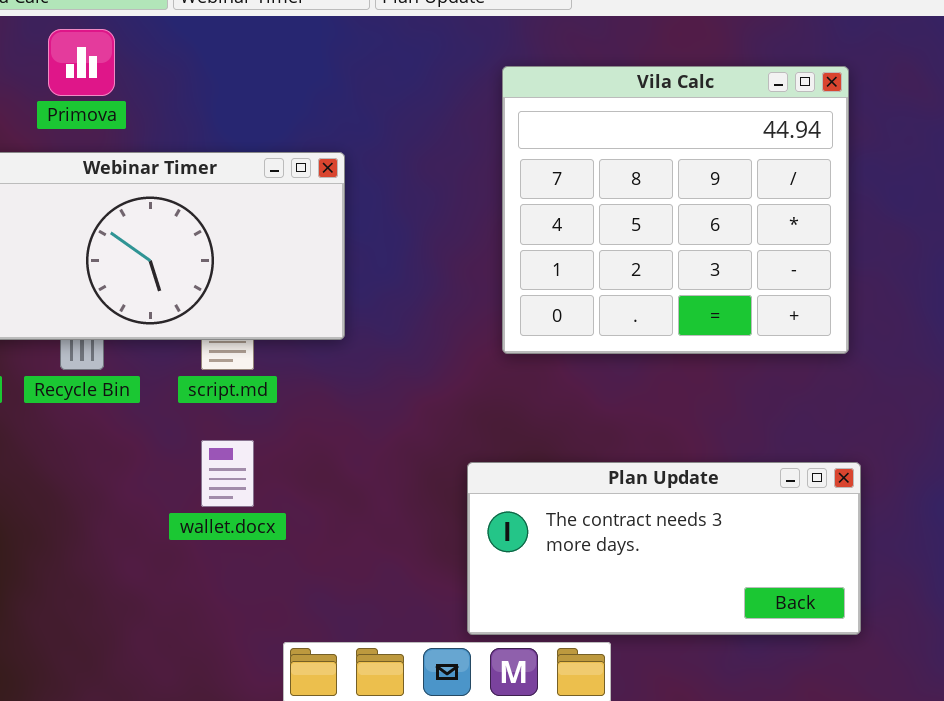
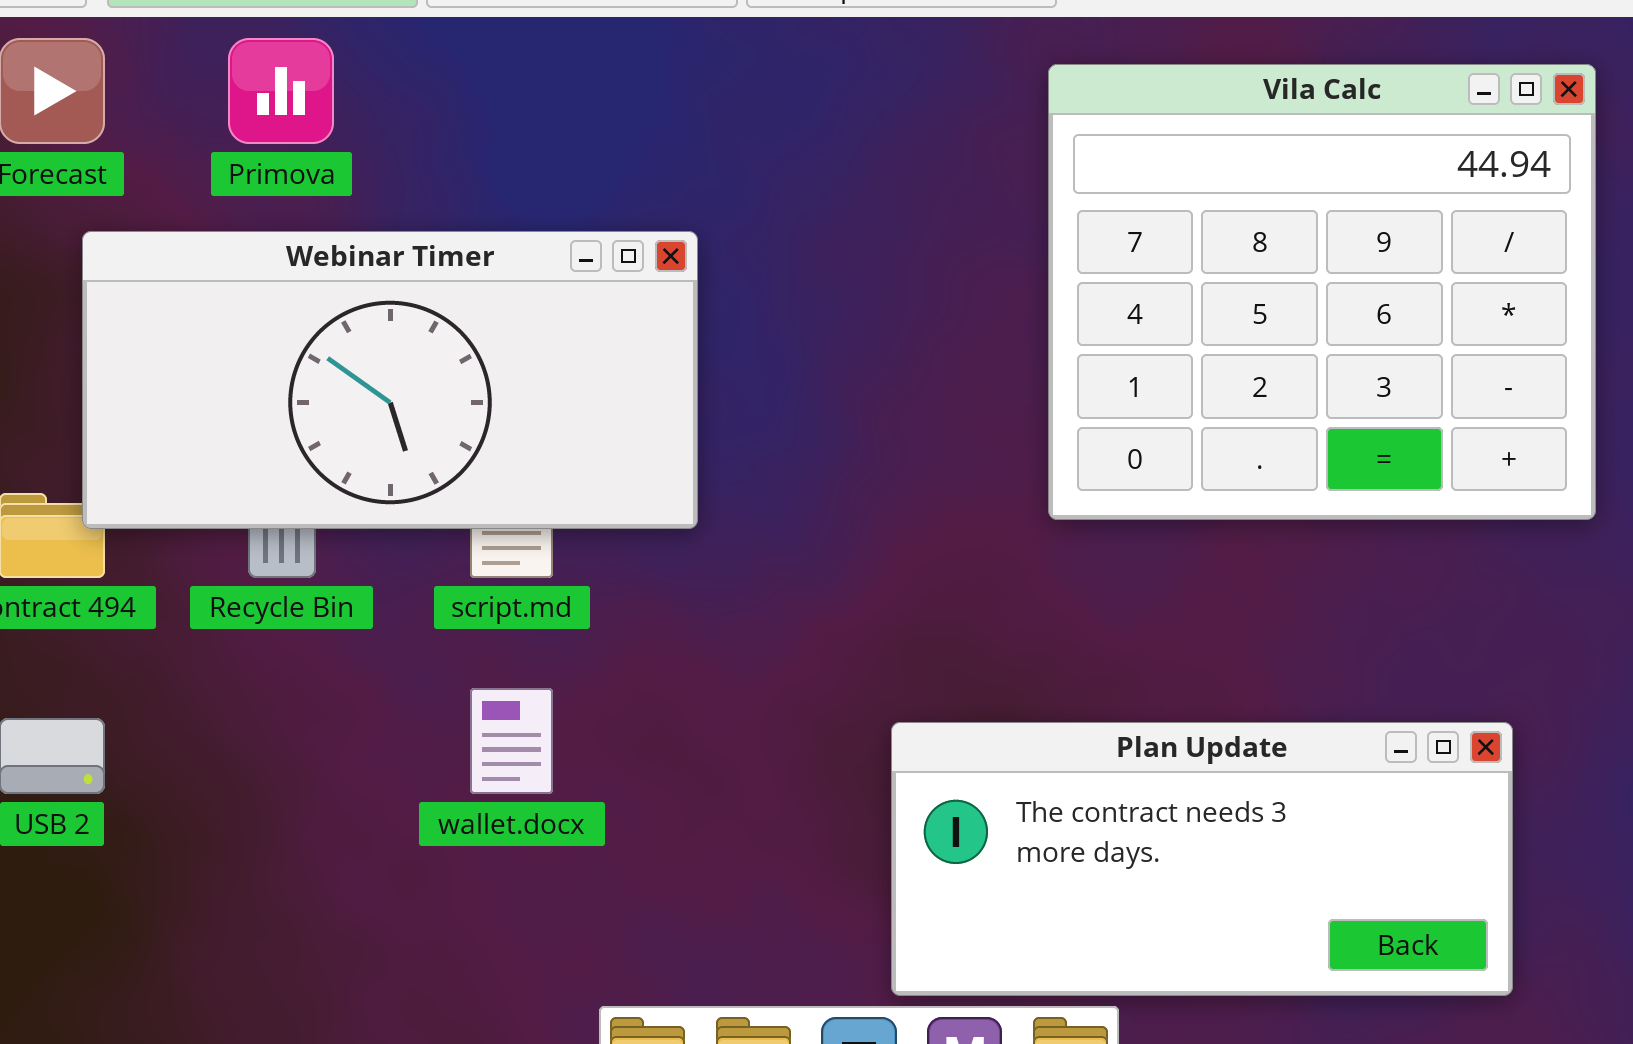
Vila Calc: [502,66,849,354] -> [1048,64,1596,520], moved

